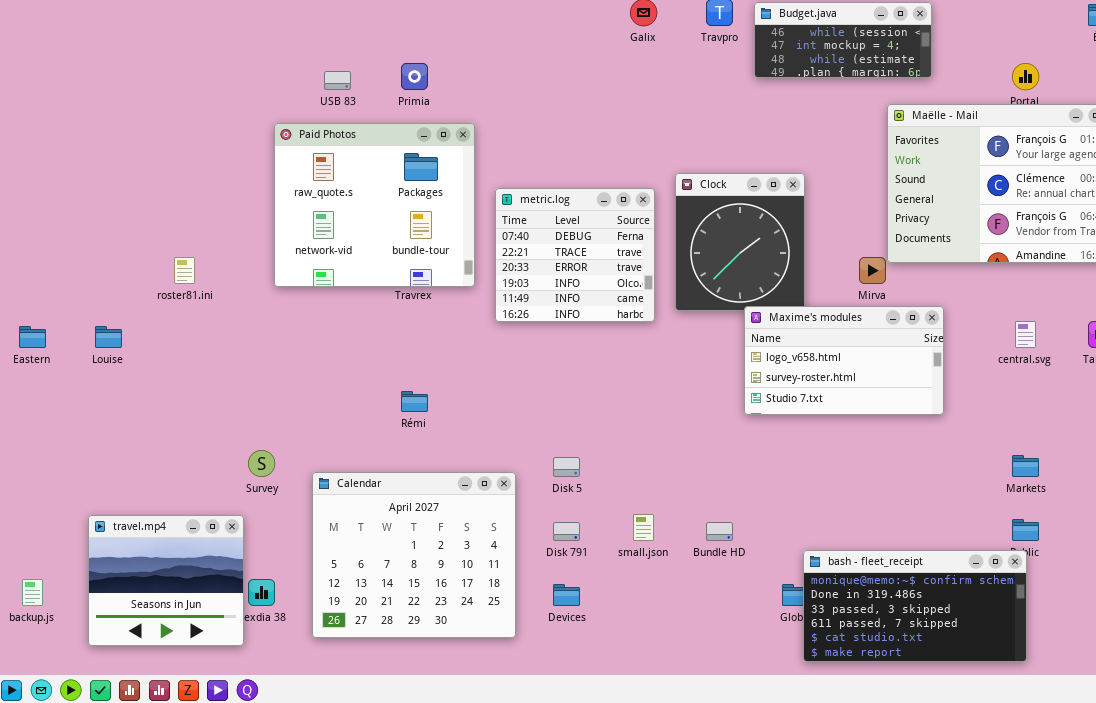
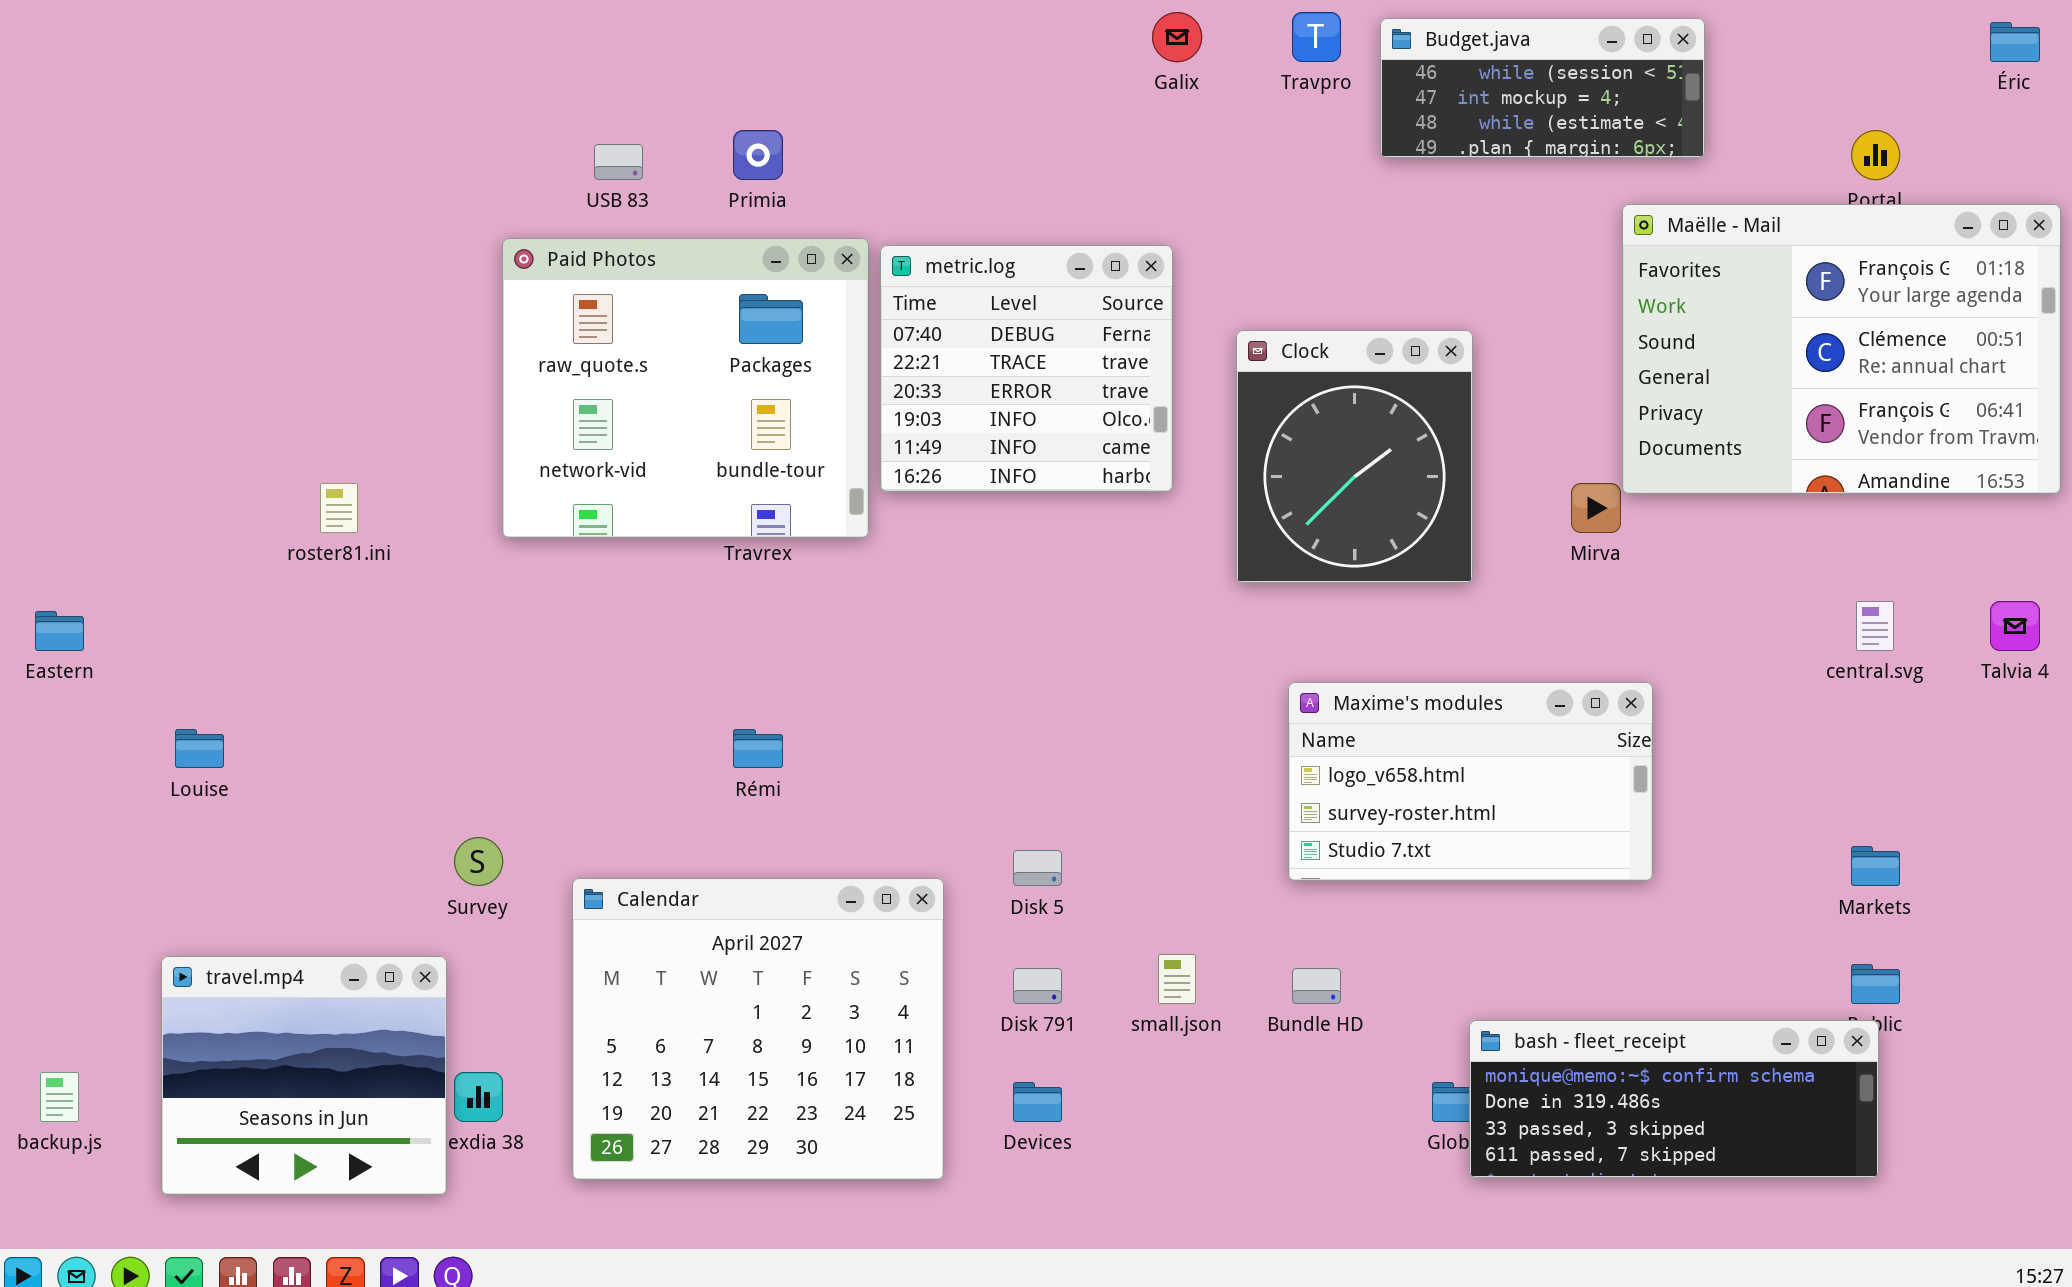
metric.log: [495,188,655,322] -> [880,245,1173,492], moved
Maxime's modules: [744,306,944,415] -> [1288,682,1653,881], moved
Louise: [95,326,122,348] -> [175,729,224,768], moved
bash - fleet_receipt: [803,550,1027,662] -> [1469,1020,1879,1178], resized

